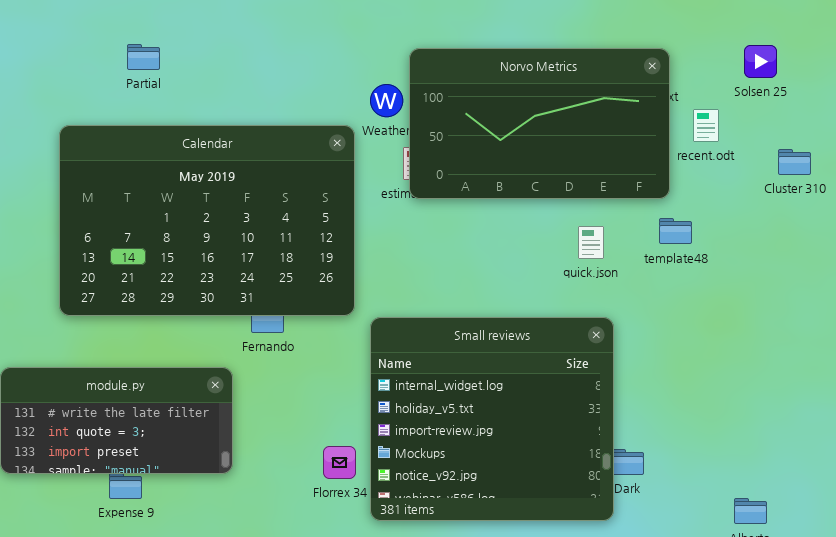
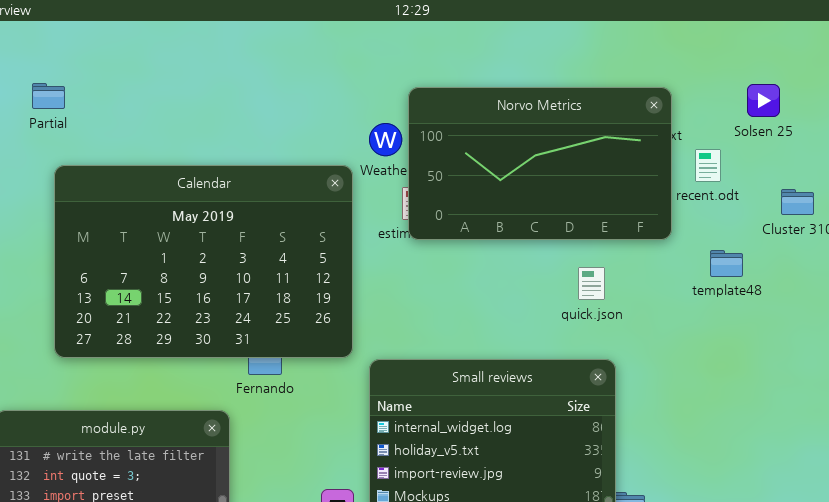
Partial: [127,44,160,70] -> [32,83,65,109], moved
template48: [659,218,692,244] -> [710,250,743,277], moved

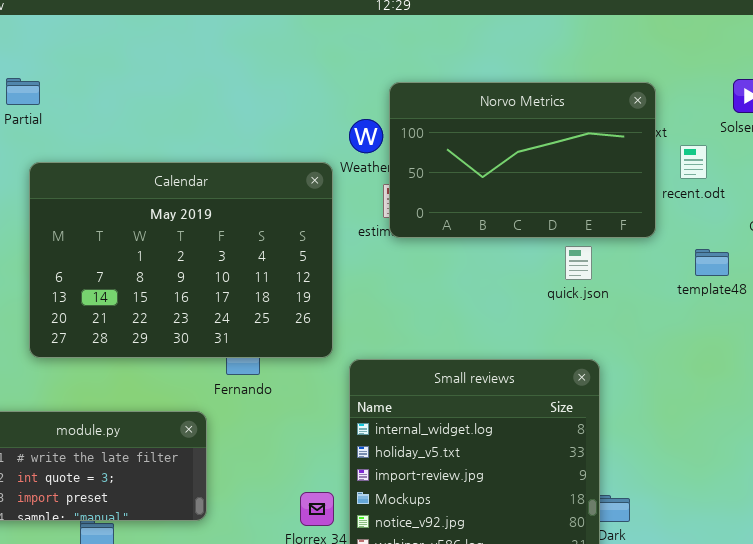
quick.json: [578,267,605,300] -> [565,246,592,280], moved

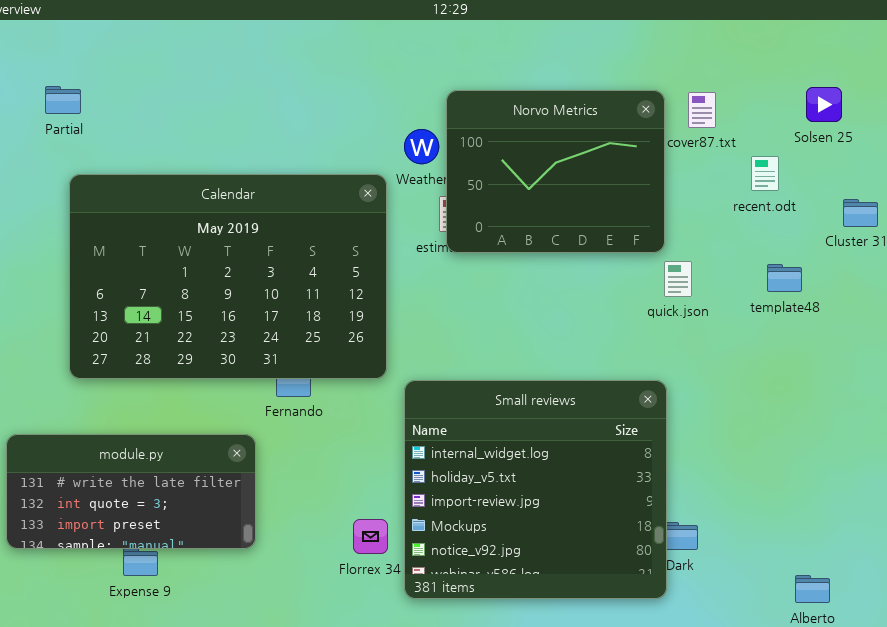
Norvo Metrics: [389,82,656,238] -> [446,90,665,253], resized
quick.json: [565,246,592,280] -> [664,261,692,297], moved

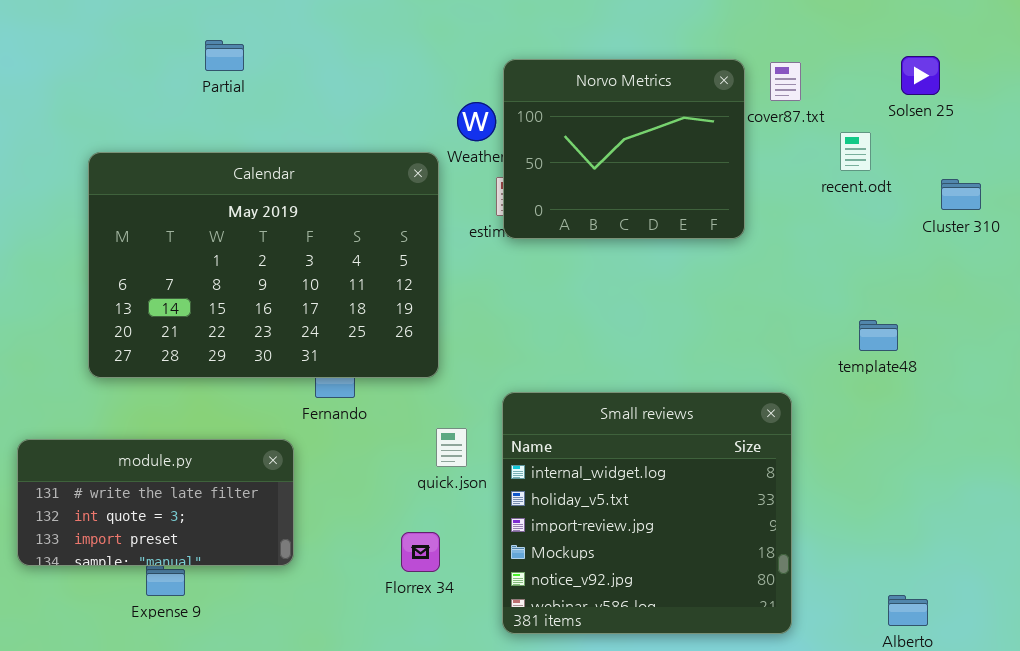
Partial: [45,86,81,114] -> [205,40,244,71], moved
quick.json: [664,261,692,297] -> [436,428,467,467], moved
template48: [767,264,802,292] -> [859,320,898,351], moved
Small reviews: [404,380,667,599] -> [502,392,792,634], moved

